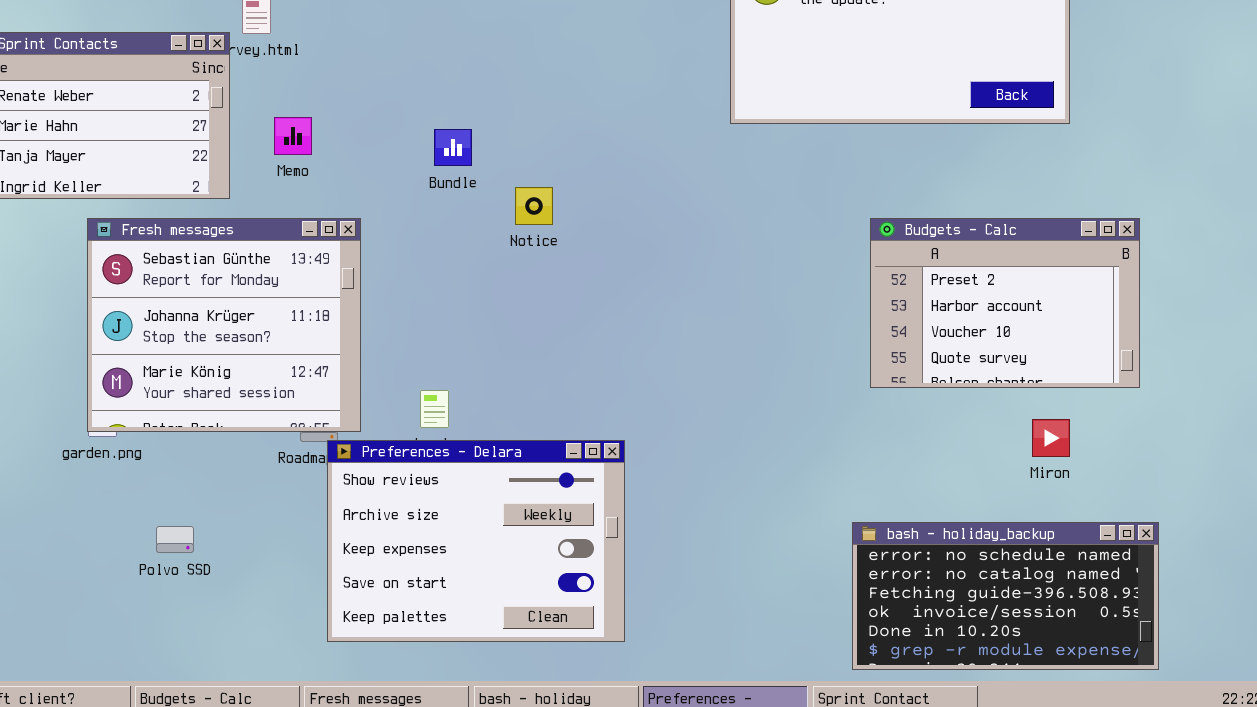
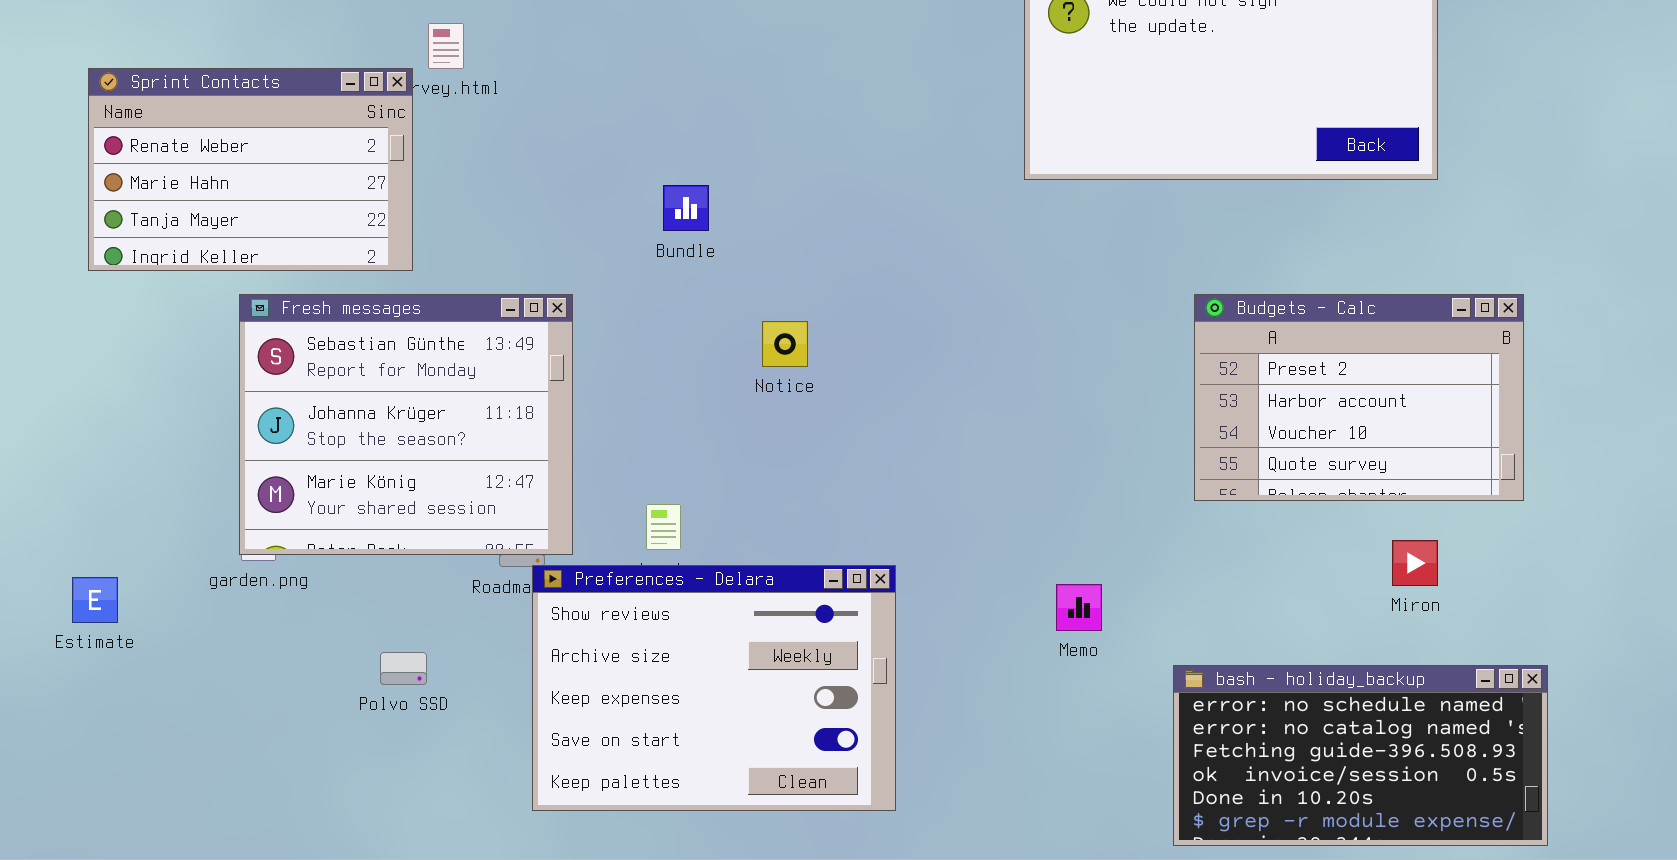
Memo: [274,117,312,155] -> [1056,584,1102,631], moved
Notice: [515,187,553,225] -> [762,321,808,367], moved
Polvo SSD: [156,526,194,553] -> [380,652,427,685], moved

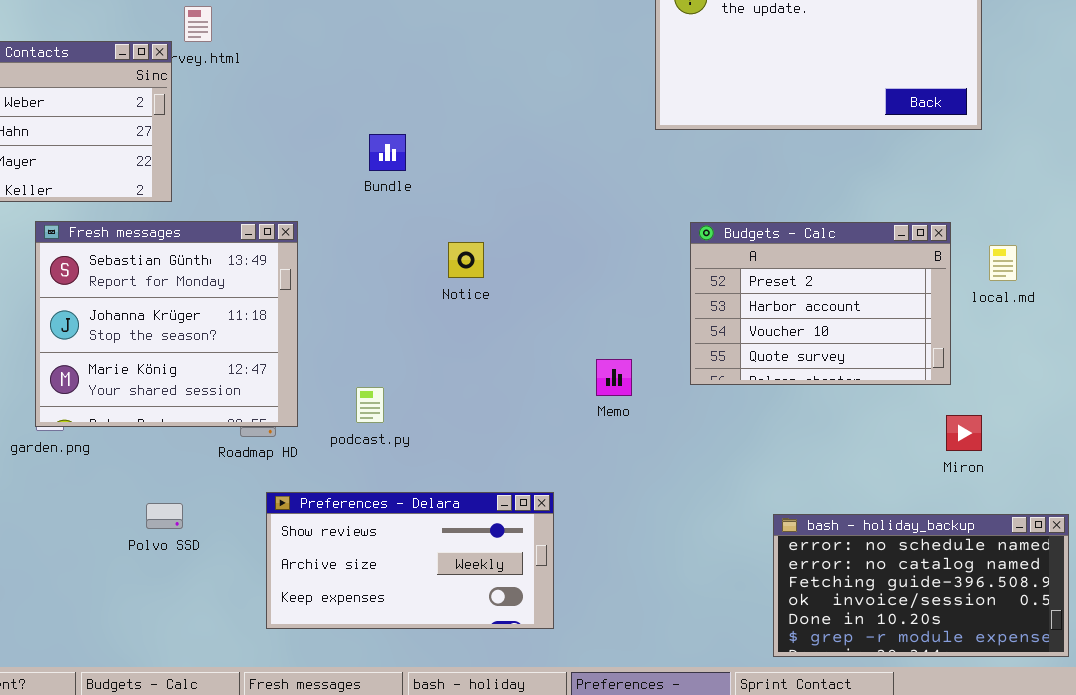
Budgets - Calc: [1194,294,1524,501] -> [690,222,951,385], moved
Preferences - Delara: [532,565,896,811] -> [266,492,554,629], resized
Memo: [1056,584,1102,631] -> [596,359,632,396], moved

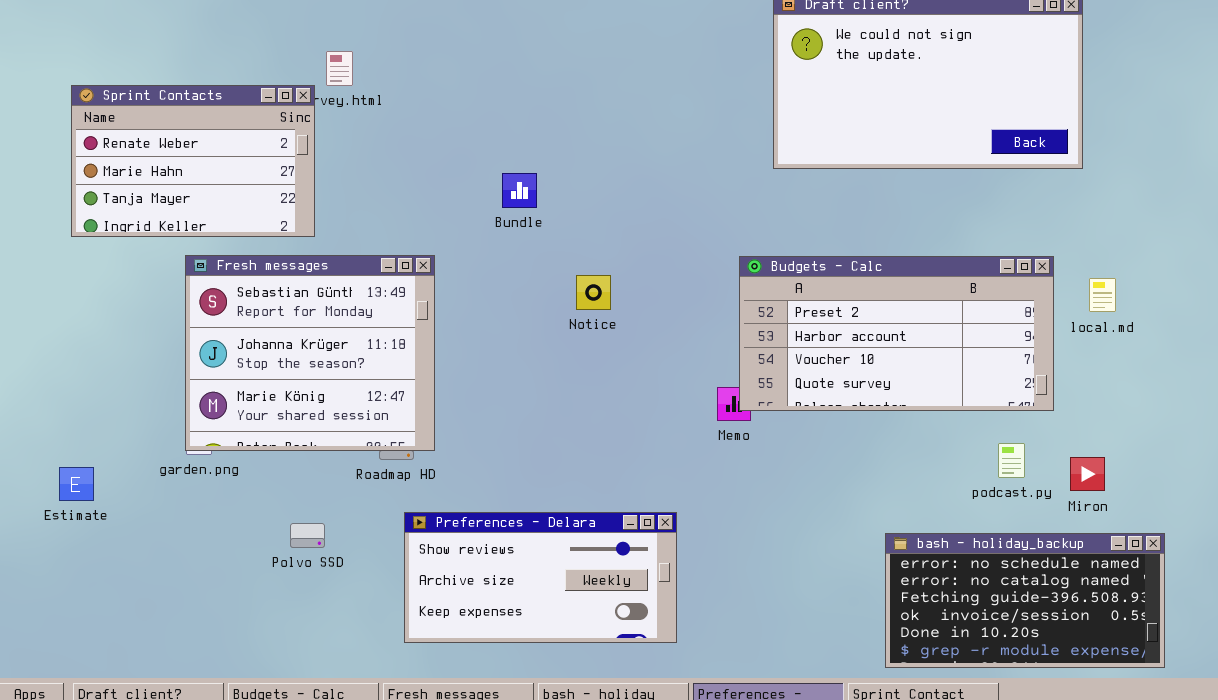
Budgets - Calc: [690,222,951,385] -> [739,256,1054,411], resized
podcast.py: [356,387,384,423] -> [998,443,1025,478], moved
Miron: [946,415,982,451] -> [1070,457,1105,491], moved

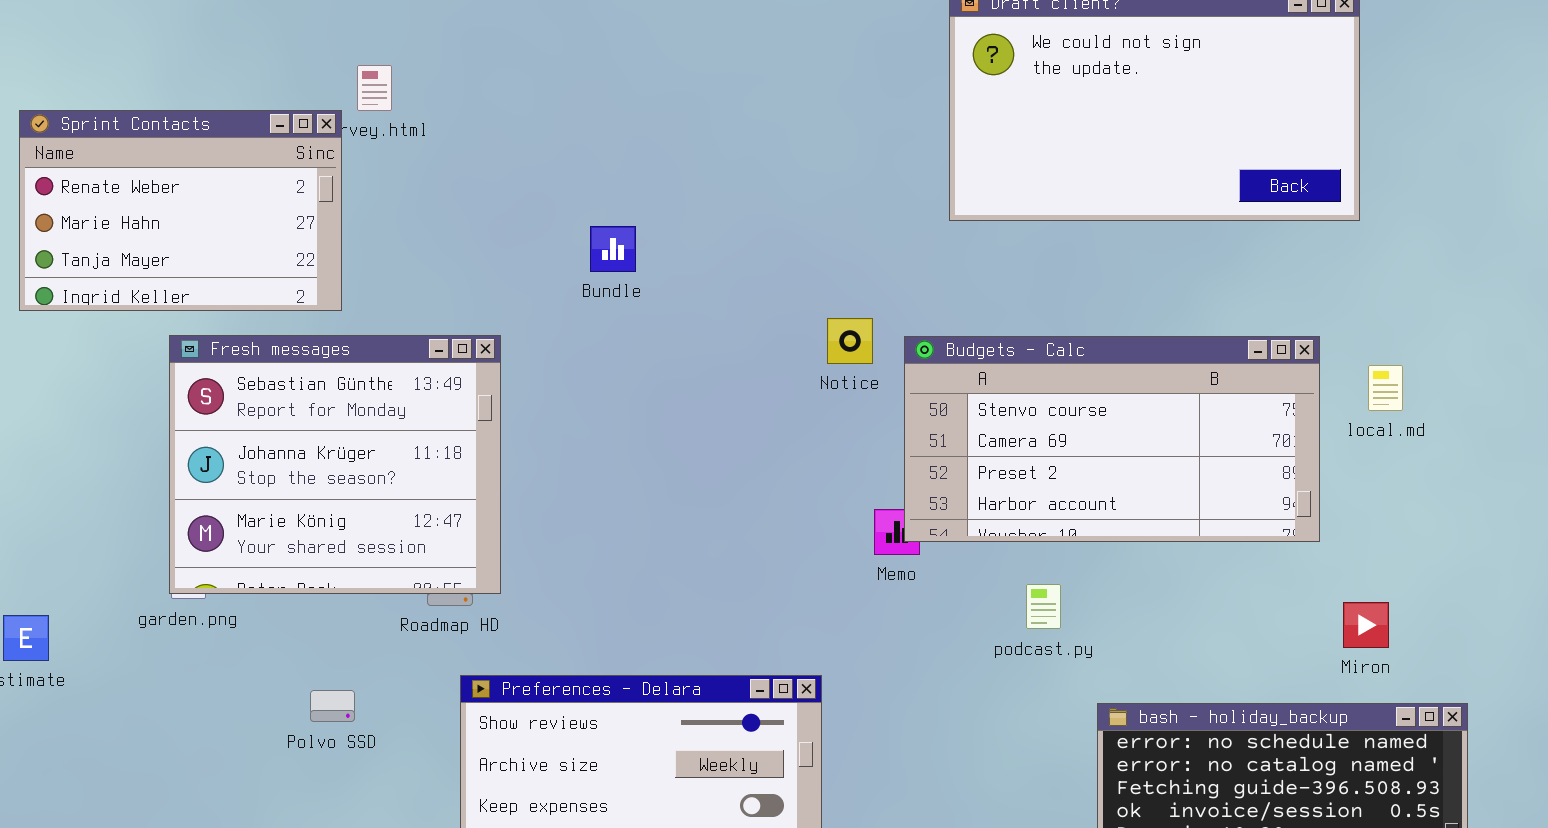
Budgets - Calc: [739,256,1054,411] -> [904,336,1320,542], scrolled up 2 rows
Notice: [576,275,611,310] -> [827,318,873,364], moved
podcast.py: [998,443,1025,478] -> [1026,584,1061,629], moved

